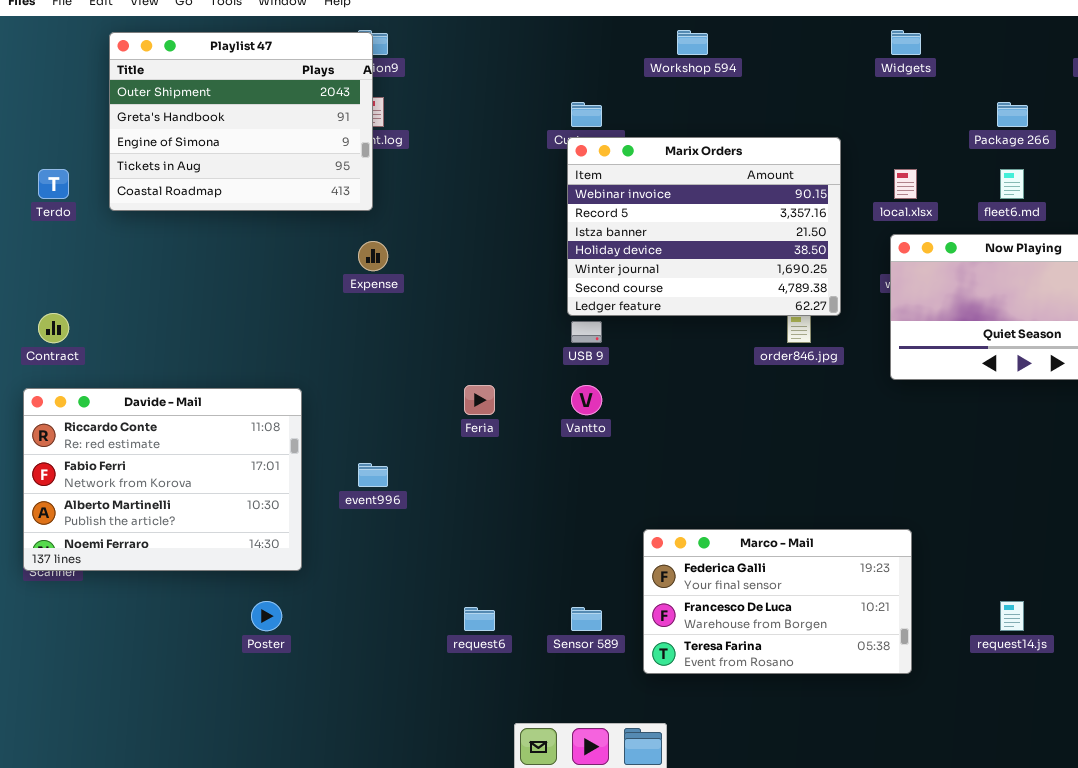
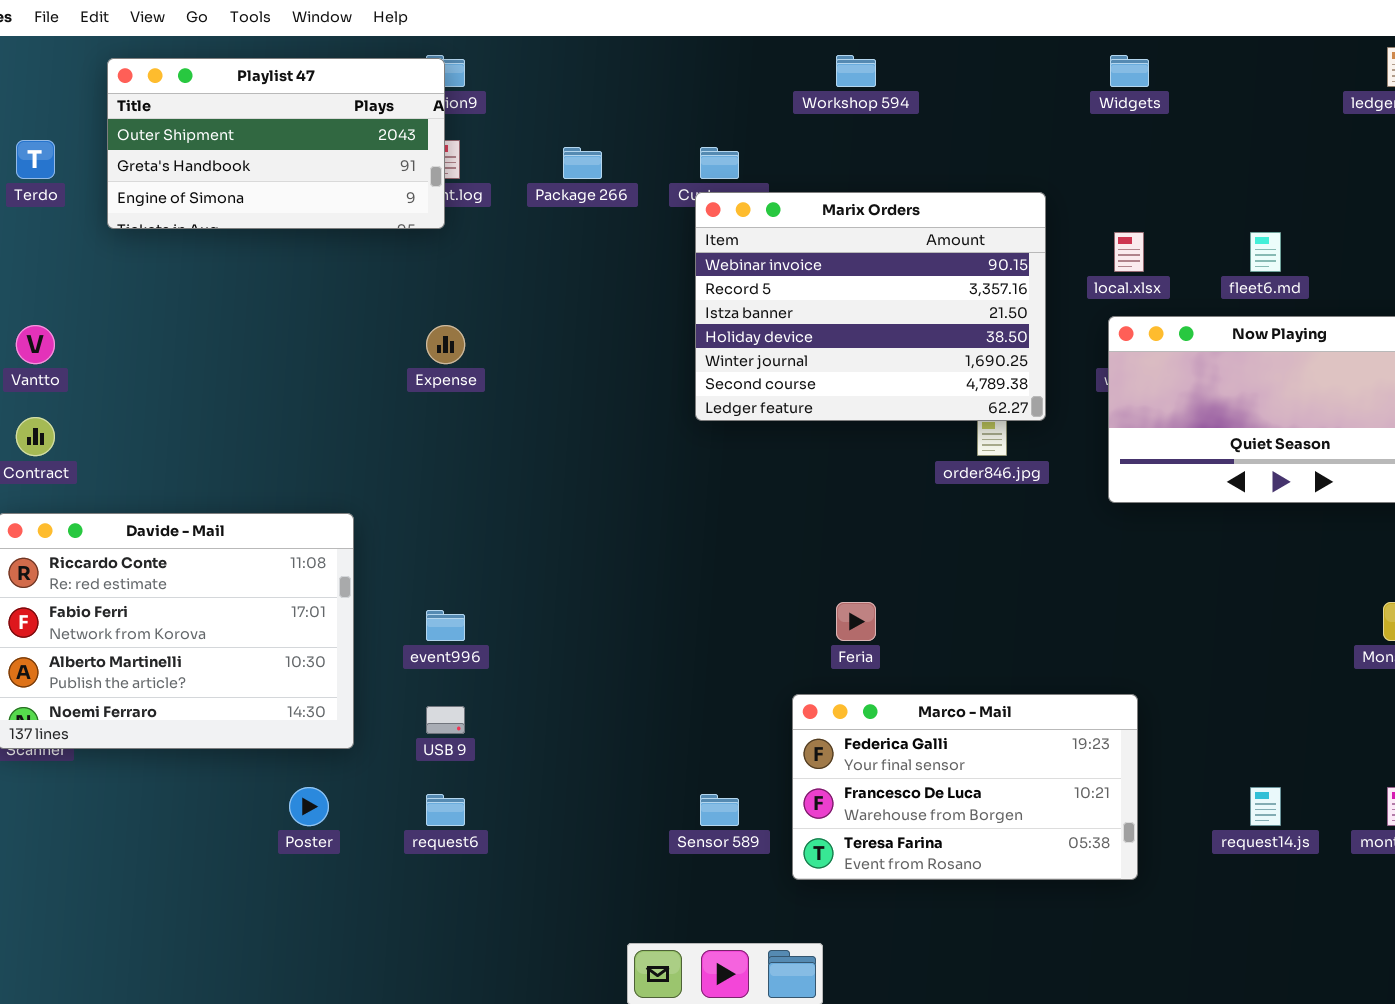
Playlist 47: [109,32,373,211] -> [107,58,445,229], resized
Package 266: [997,102,1028,127] -> [563,147,602,179], moved
Terdo: [38,169,69,199] -> [16,140,55,179], moved
USB 9: [571,321,602,343] -> [426,706,465,734], moved
Feria: [464,385,495,415] -> [836,602,876,641], moved
Vantto: [571,385,602,415] -> [16,325,55,364], moved
request6: [464,607,495,631] -> [426,794,465,826], moved

